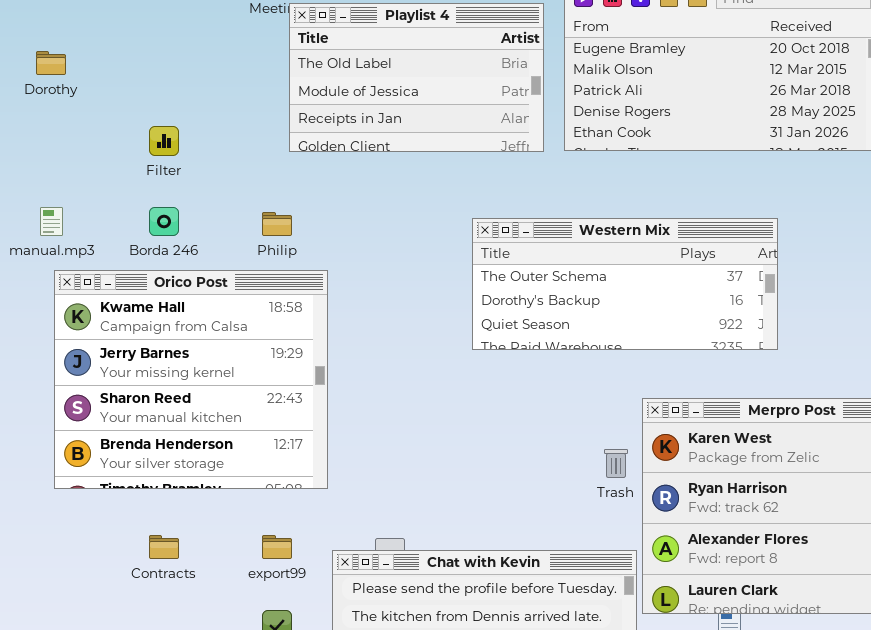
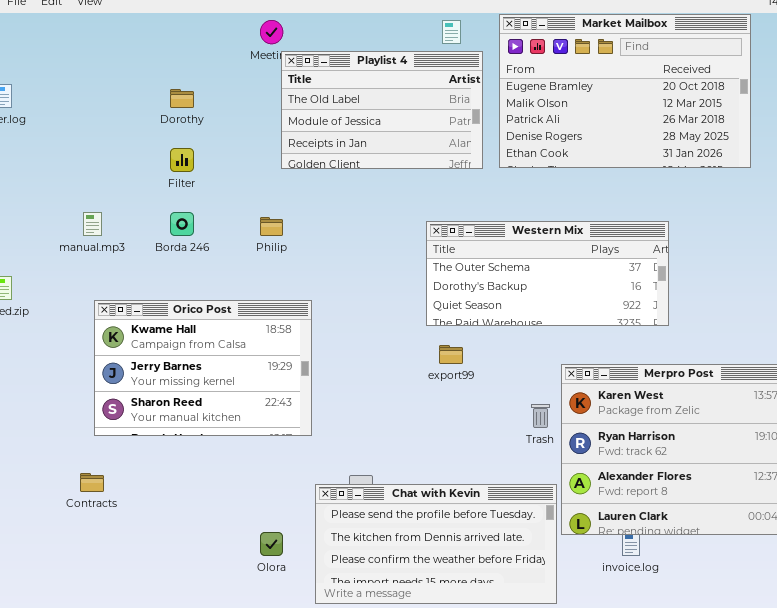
Dorothy: [36,51,66,75] -> [170,89,194,108], moved
Orico Post: [54,270,328,489] -> [94,300,312,436], resized
Contracts: [149,535,179,559] -> [80,473,104,492], moved
export99: [262,535,292,559] -> [439,345,463,364], moved

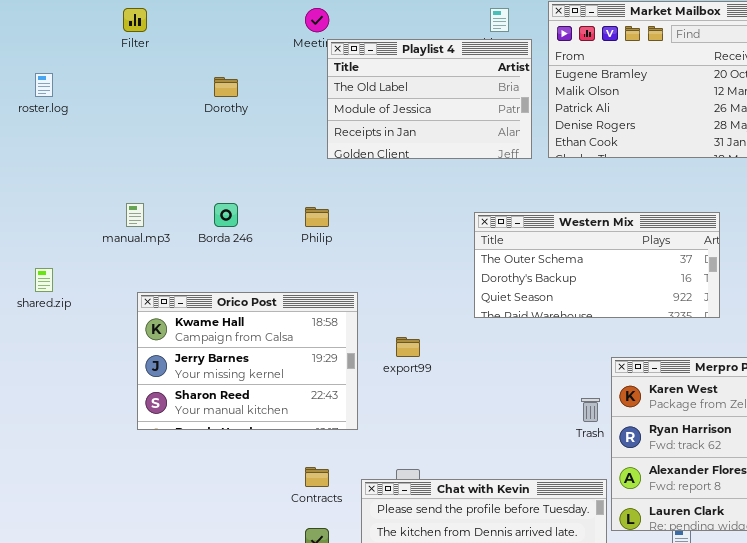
Filter: [170,148,194,172] -> [123,8,147,32], moved
export99: [439,345,463,364] -> [396,337,420,357], moved
Contracts: [80,473,104,492] -> [305,467,329,487], moved

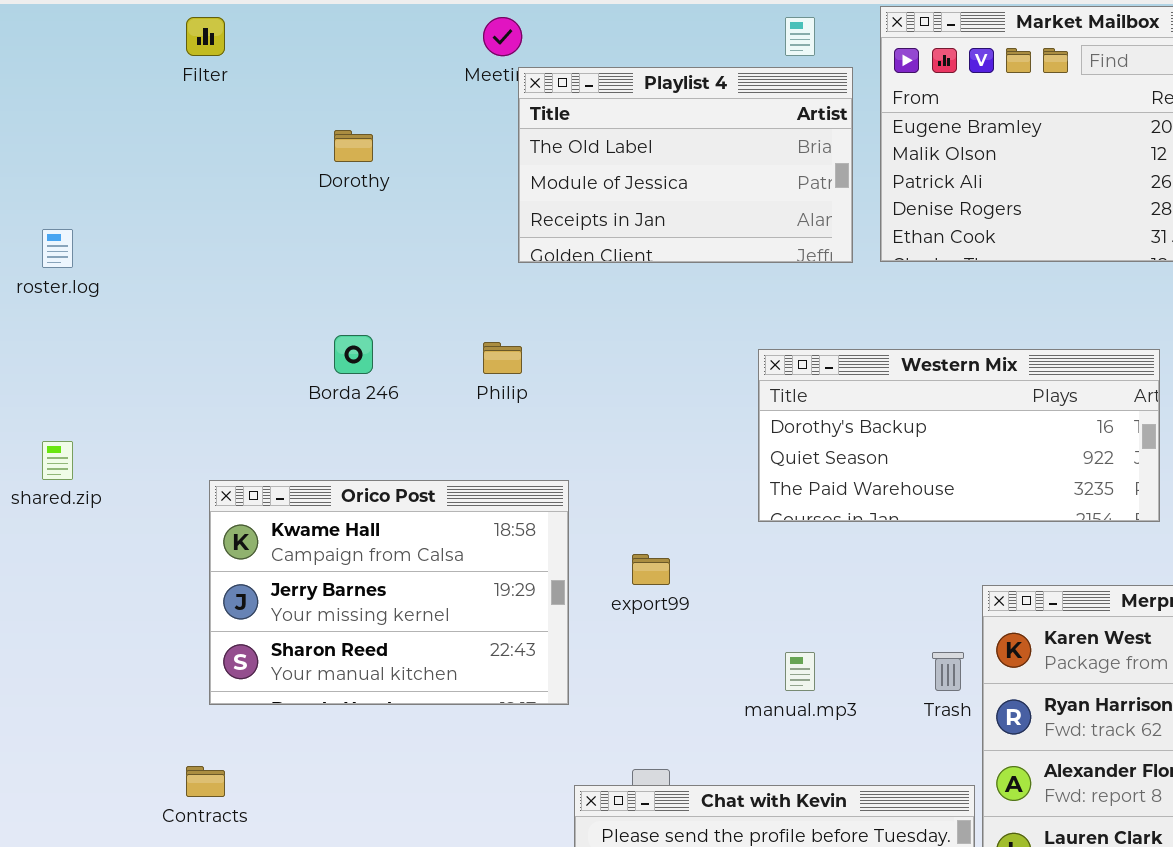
roster.log: [35,73,53,97] -> [42,229,73,268], moved
manual.mp3: [126,203,144,227] -> [785,652,815,691], moved
Western Mix: [474,212,720,318] -> [758,349,1160,522], scrolled down 1 row
Contracts: [305,467,329,487] -> [186,766,225,797], moved

